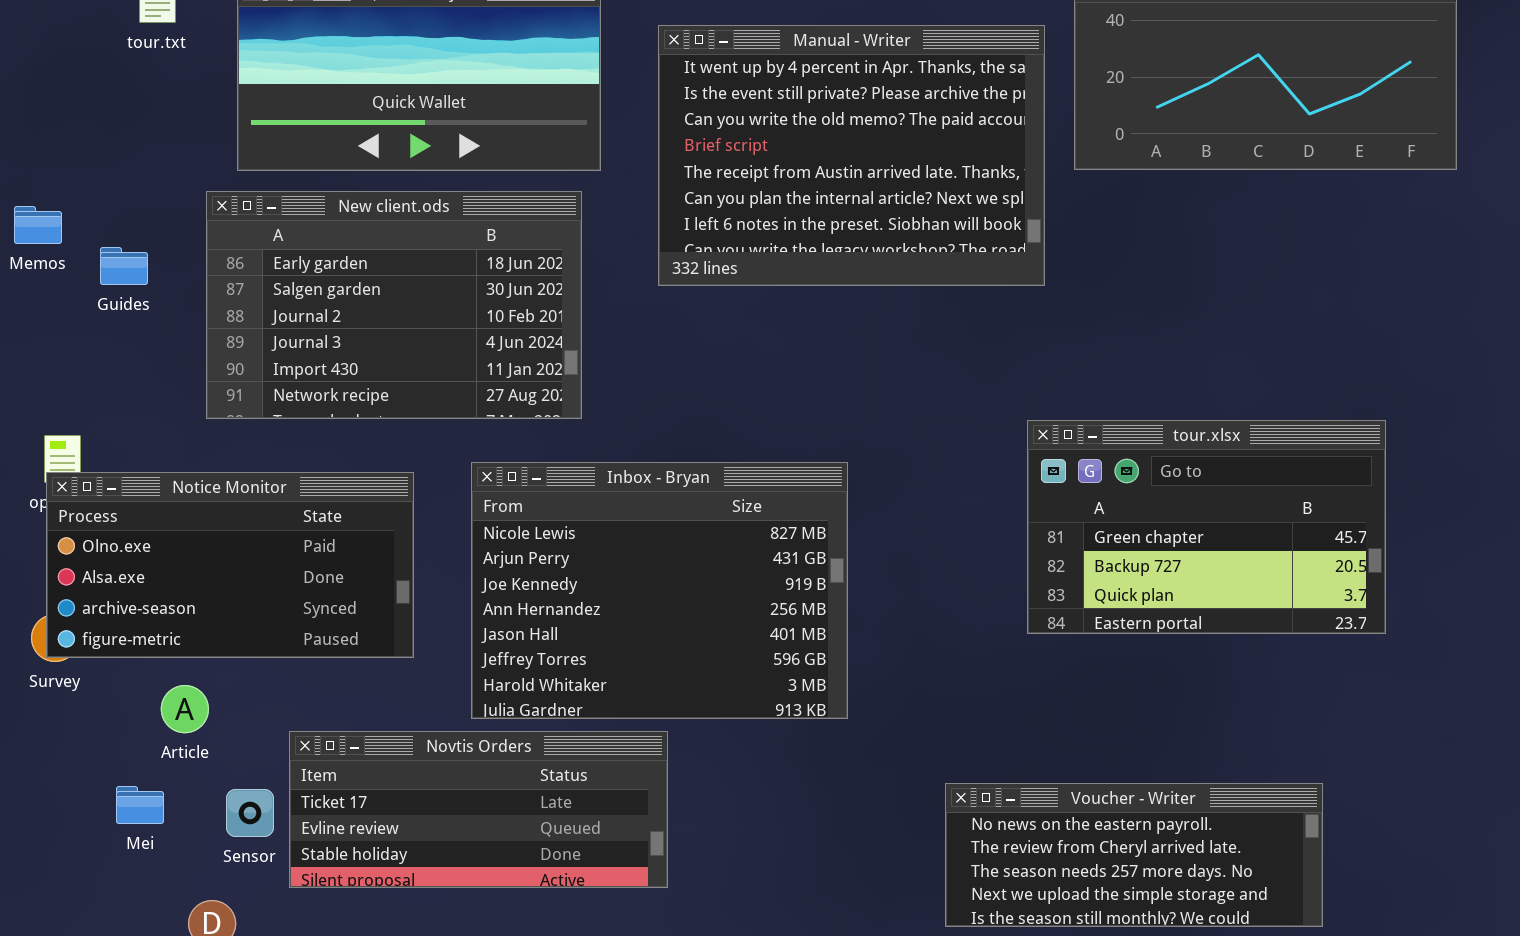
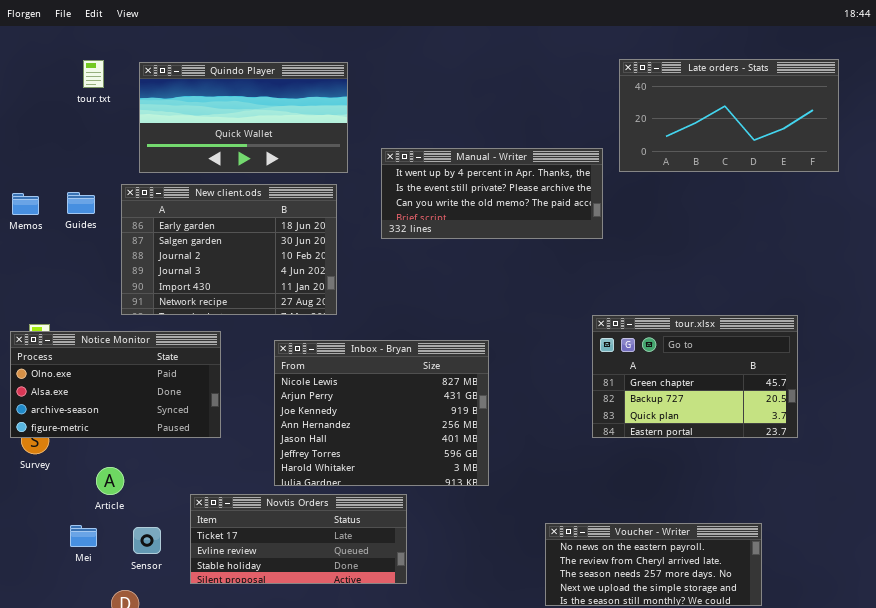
Manual - Writer: [658,25,1045,286] -> [381,148,603,239], resized
Guides: [100,247,148,285] -> [67,192,95,214], moved
Notice Monitor: [46,472,414,658] -> [10,331,221,438], moved
Novtis Orders: [289,731,668,888] -> [190,494,407,584], moved

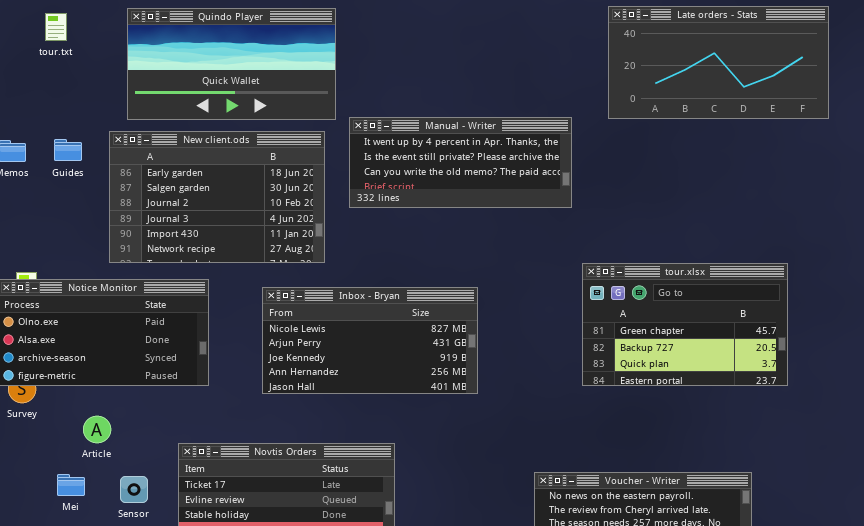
tour.txt: [83,60,104,88] -> [45,13,67,41], moved
Manual - Writer: [381,148,603,239] -> [349,117,572,208], moved
Inbox - Bryan: [274,340,489,486] -> [262,287,478,394], resized

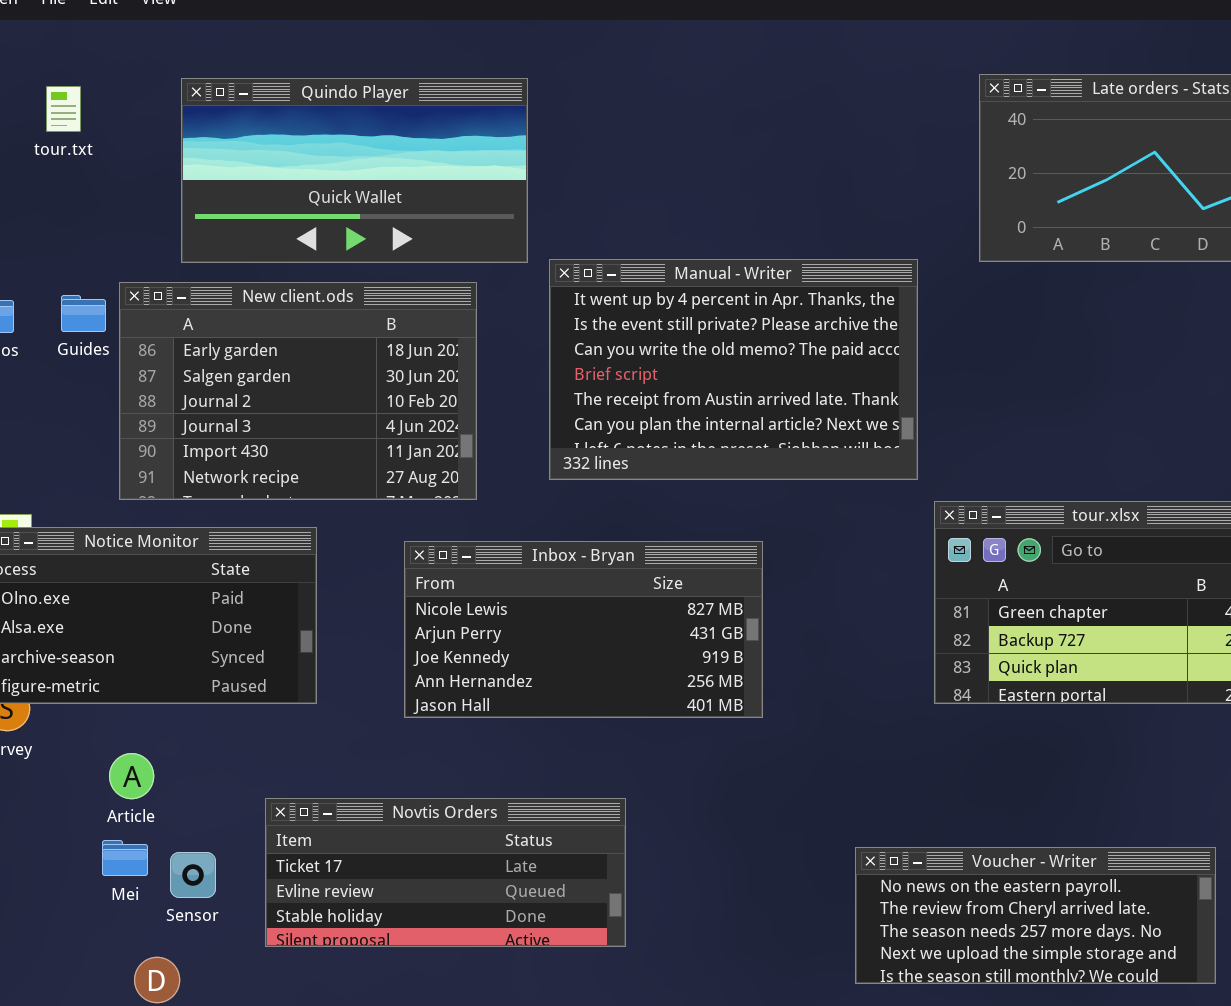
Manual - Writer: [349,117,572,208] -> [549,259,918,480], resized
New client.ods: [109,131,325,263] -> [119,282,477,500], moved
Mei: [57,474,85,496] -> [102,840,148,876], moved

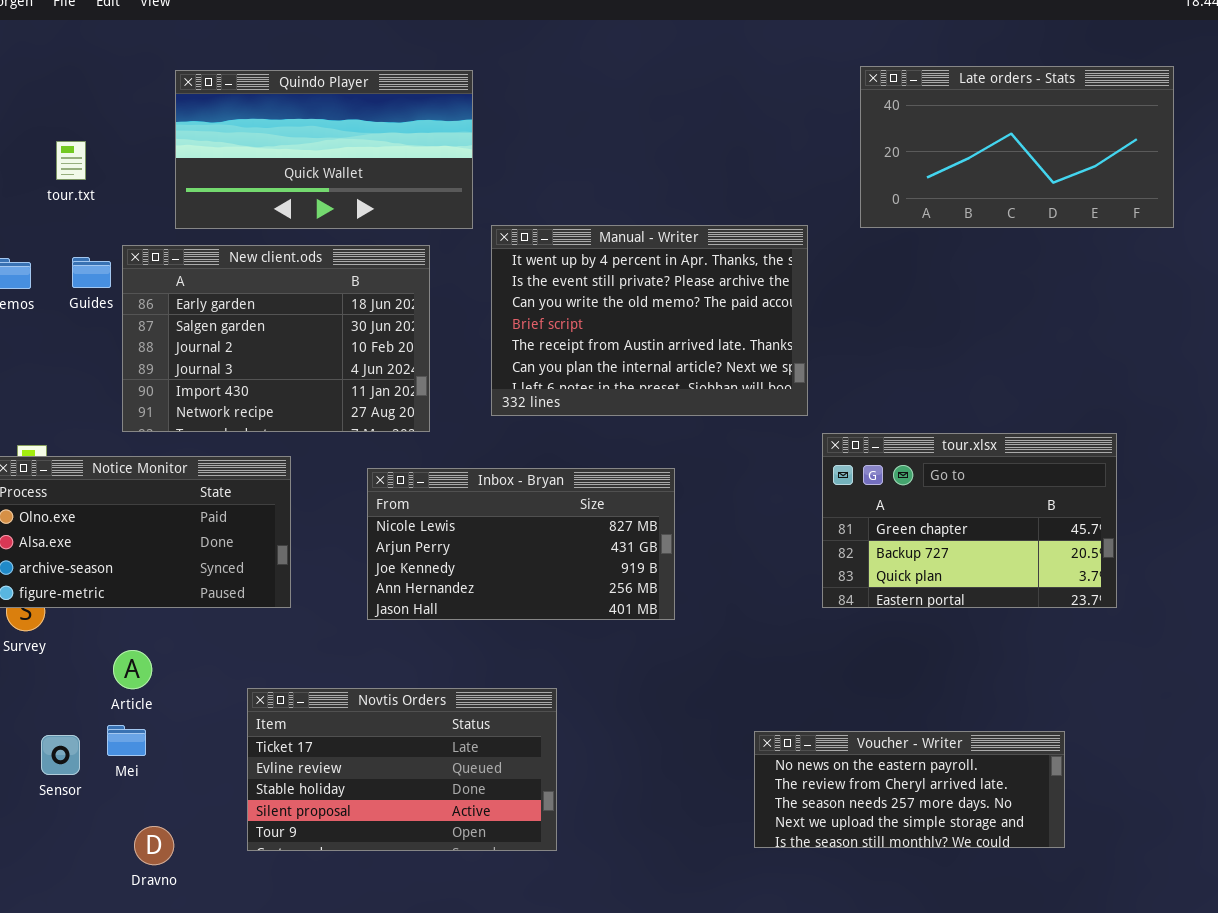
tour.txt: [46,86,81,132] -> [56,141,86,180], moved
Novtis Orders: [265,798,626,947] -> [247,688,557,851], resized
Sensor: [170,852,216,898] -> [41,735,80,775], moved

